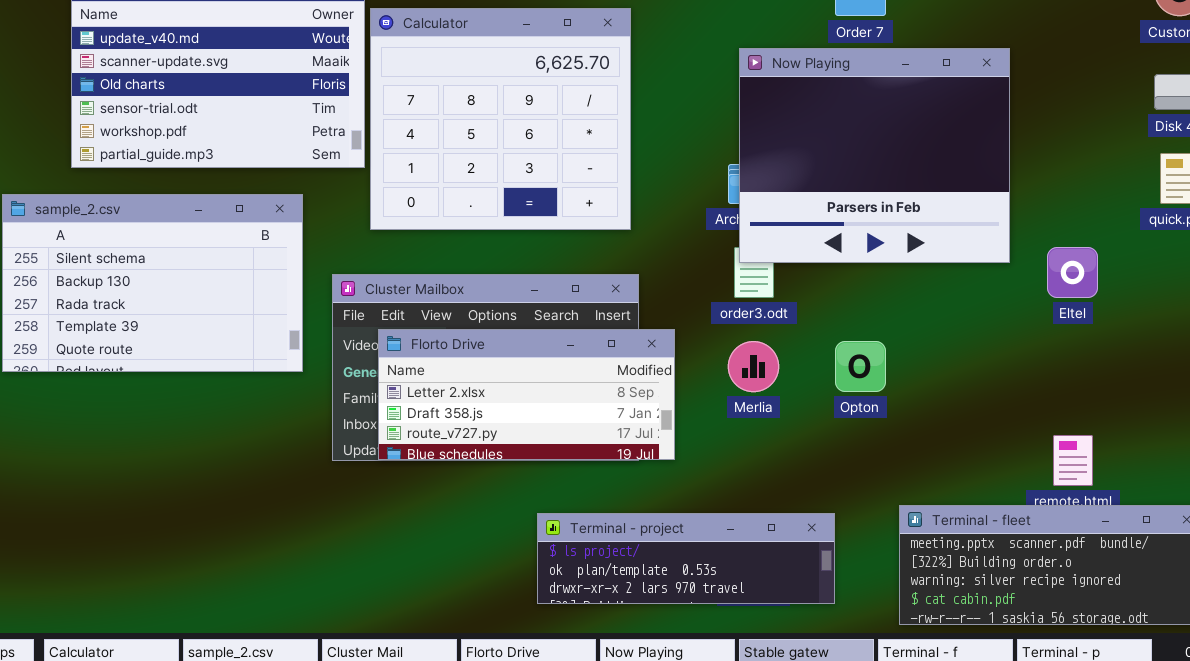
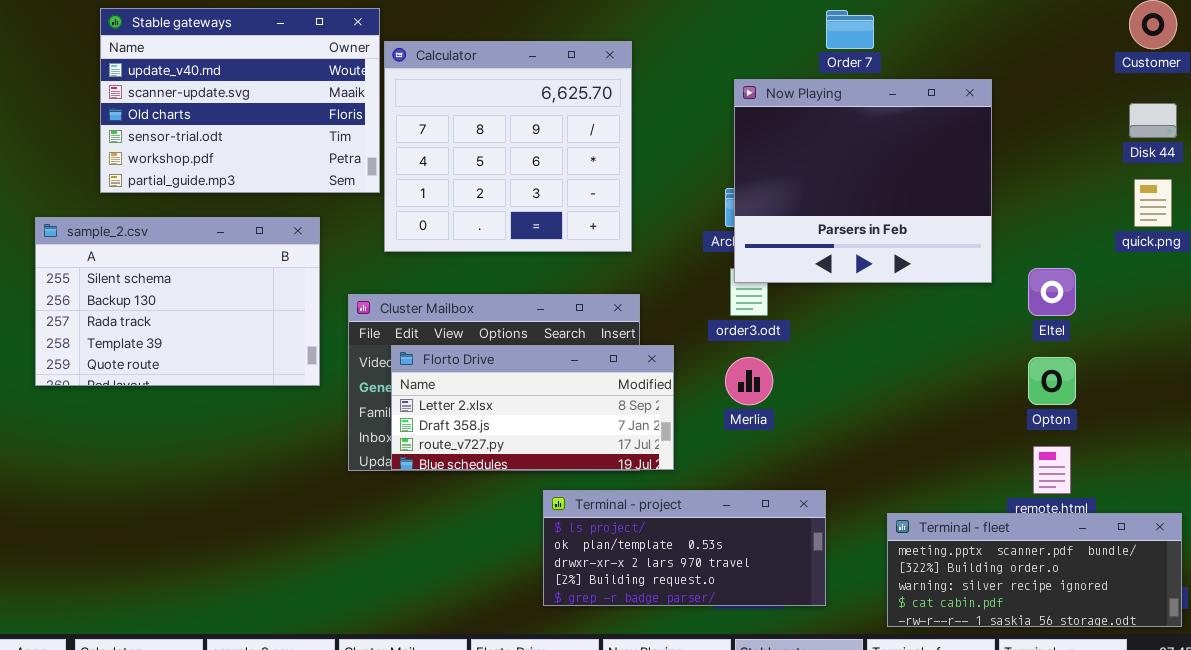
Opton: [835,341,886,392] -> [1028,357,1076,405], moved
Terminal - project: [537,513,835,604] -> [543,490,826,606], resized

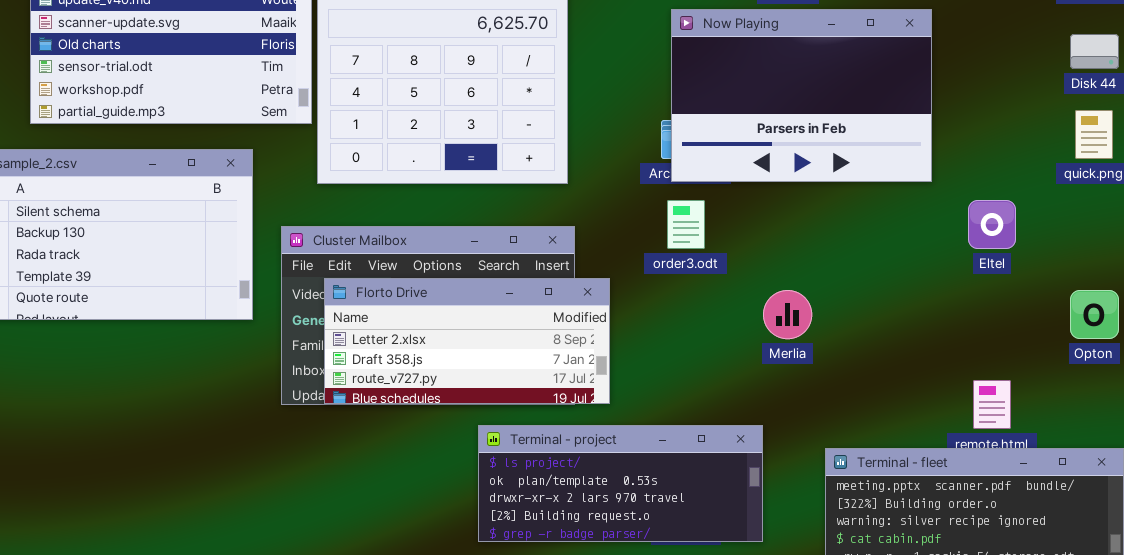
Now Playing: [734,79,992,283] -> [671,9,932,182], resized
Merlia: [725,357,773,405] -> [763,290,812,339], moved
Opton: [1028,357,1076,405] -> [1070,290,1119,339], moved

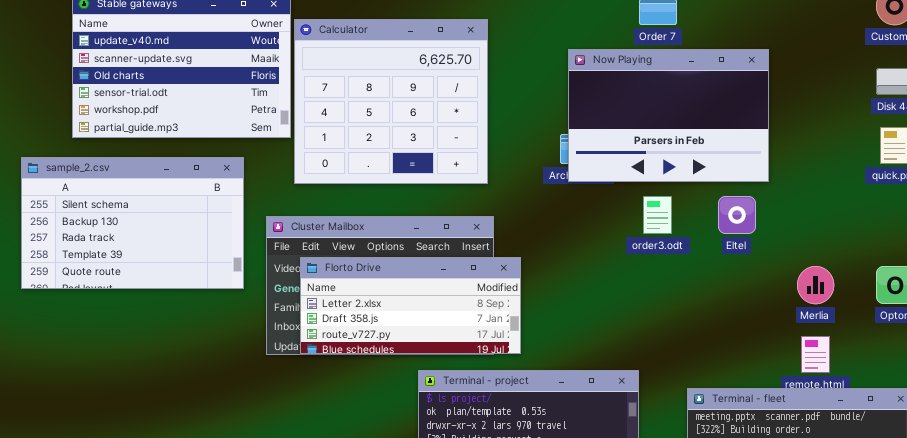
order3.odt: [667,200,705,249] -> [643,196,672,234], moved
Eltel: [968,200,1016,249] -> [718,196,756,234], moved
Merlia: [763,290,812,339] -> [797,266,834,304], moved

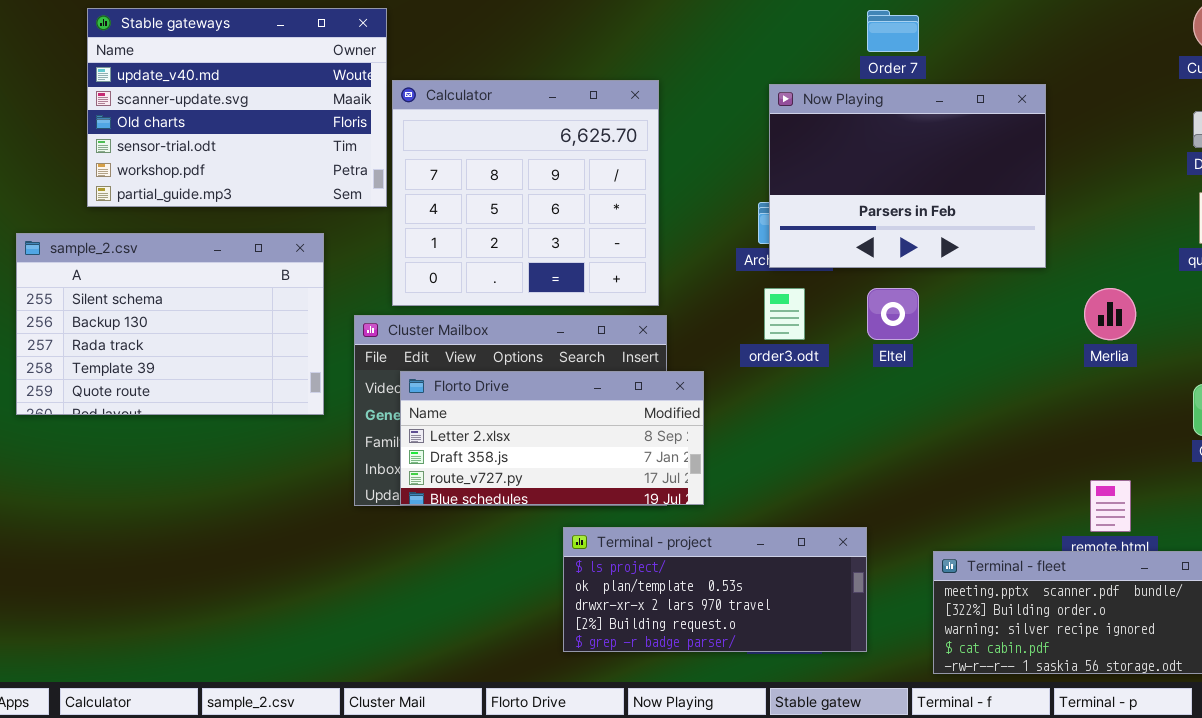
Calculator: [294,19,488,184] -> [392,80,659,306], moved
order3.odt: [643,196,672,234] -> [764,288,805,340], moved
Eltel: [718,196,756,234] -> [867,288,919,340], moved
Merlia: [797,266,834,304] -> [1084,288,1136,340], moved

